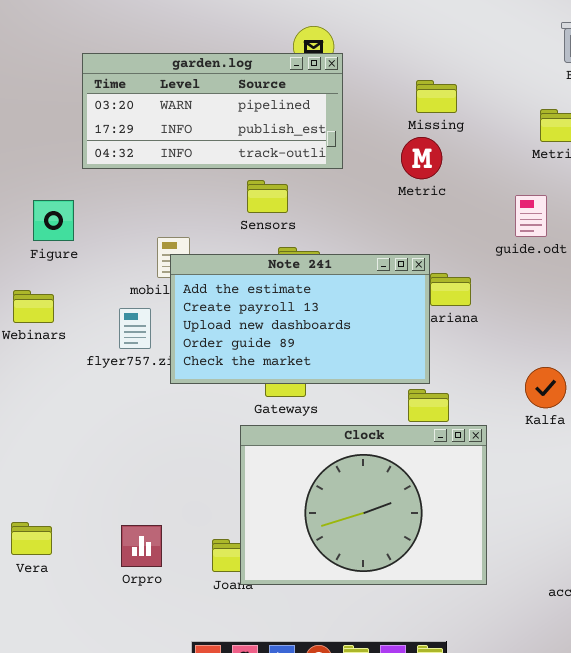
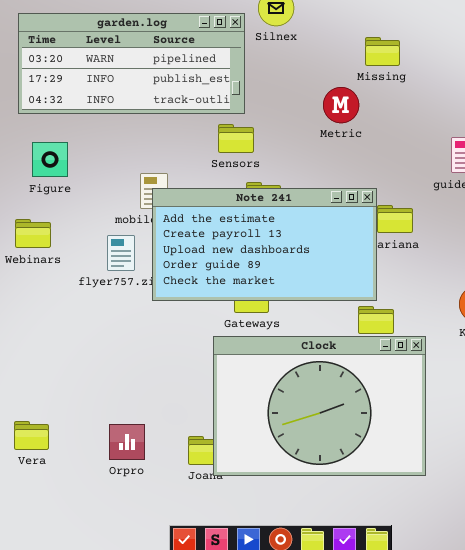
garden.log: [82,53,343,169] -> [18,13,245,114], moved
Metric: [401,137,442,179] -> [323,87,359,123], moved

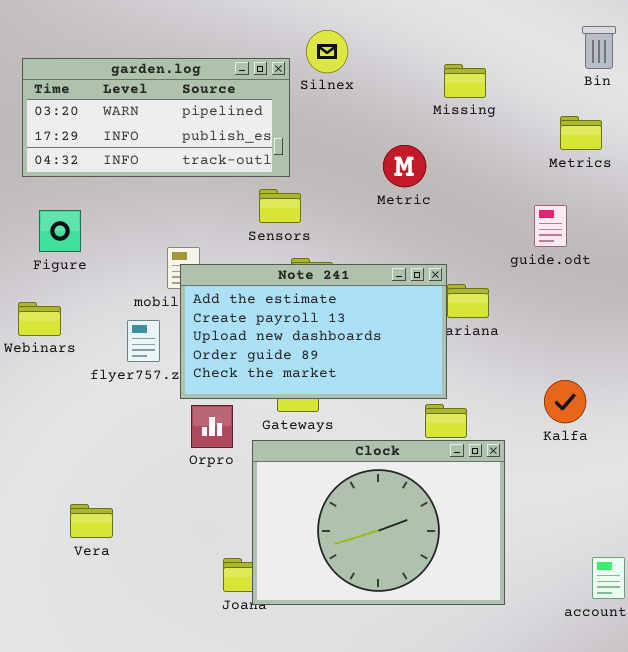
Missing: [365,37,400,66] -> [444,64,486,98], moved
Vera: [14,421,49,450] -> [70,504,113,538], moved
Orpro: [109,424,145,460] -> [191,405,233,448], moved

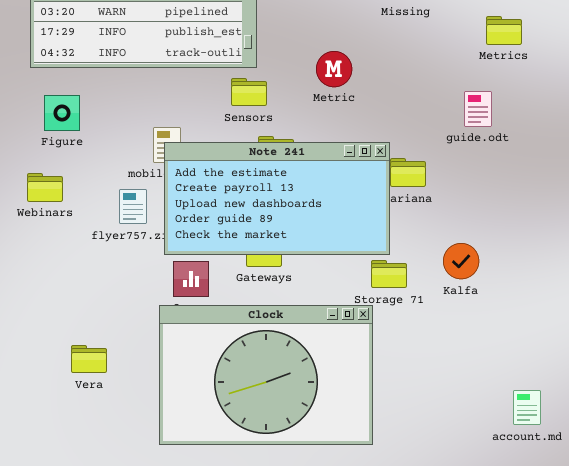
Metric: [383,145,426,187] -> [316,51,352,87], moved
Kalfa: [544,380,586,423] -> [443,243,479,279], moved
Clock: [252,440,505,605] -> [159,305,373,445], moved

